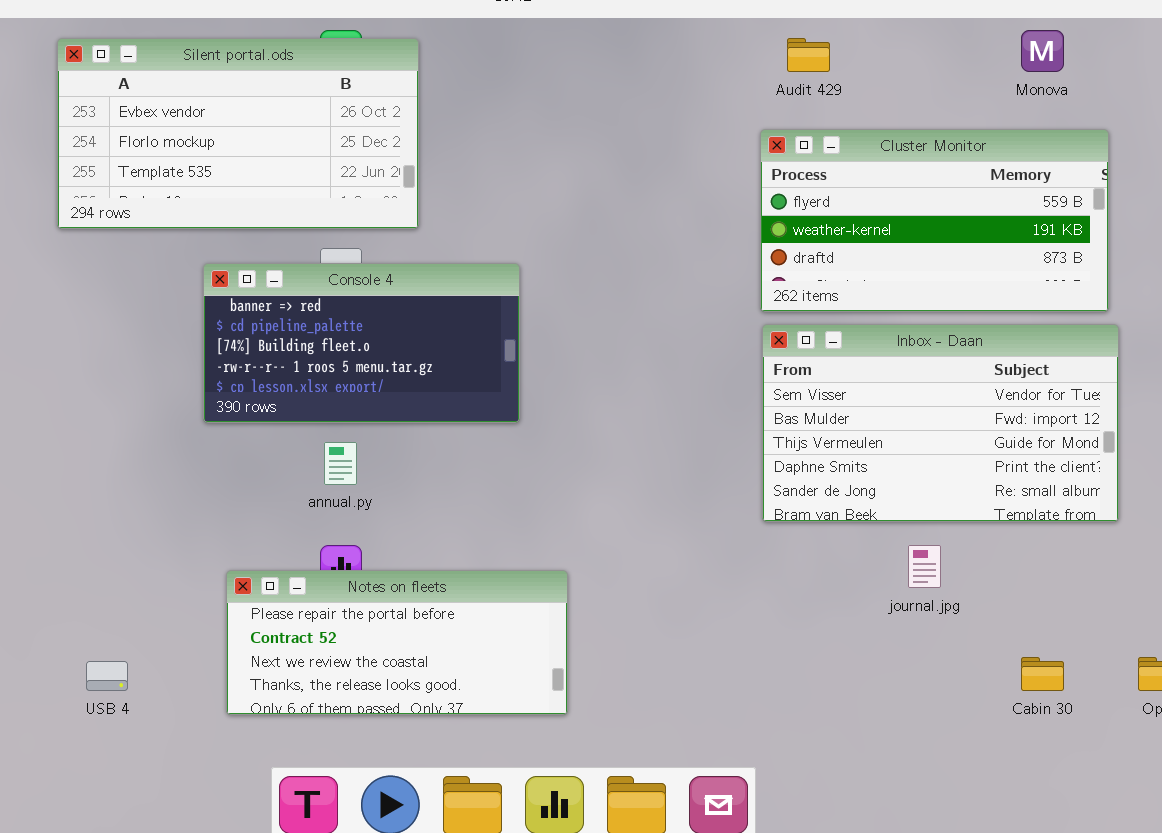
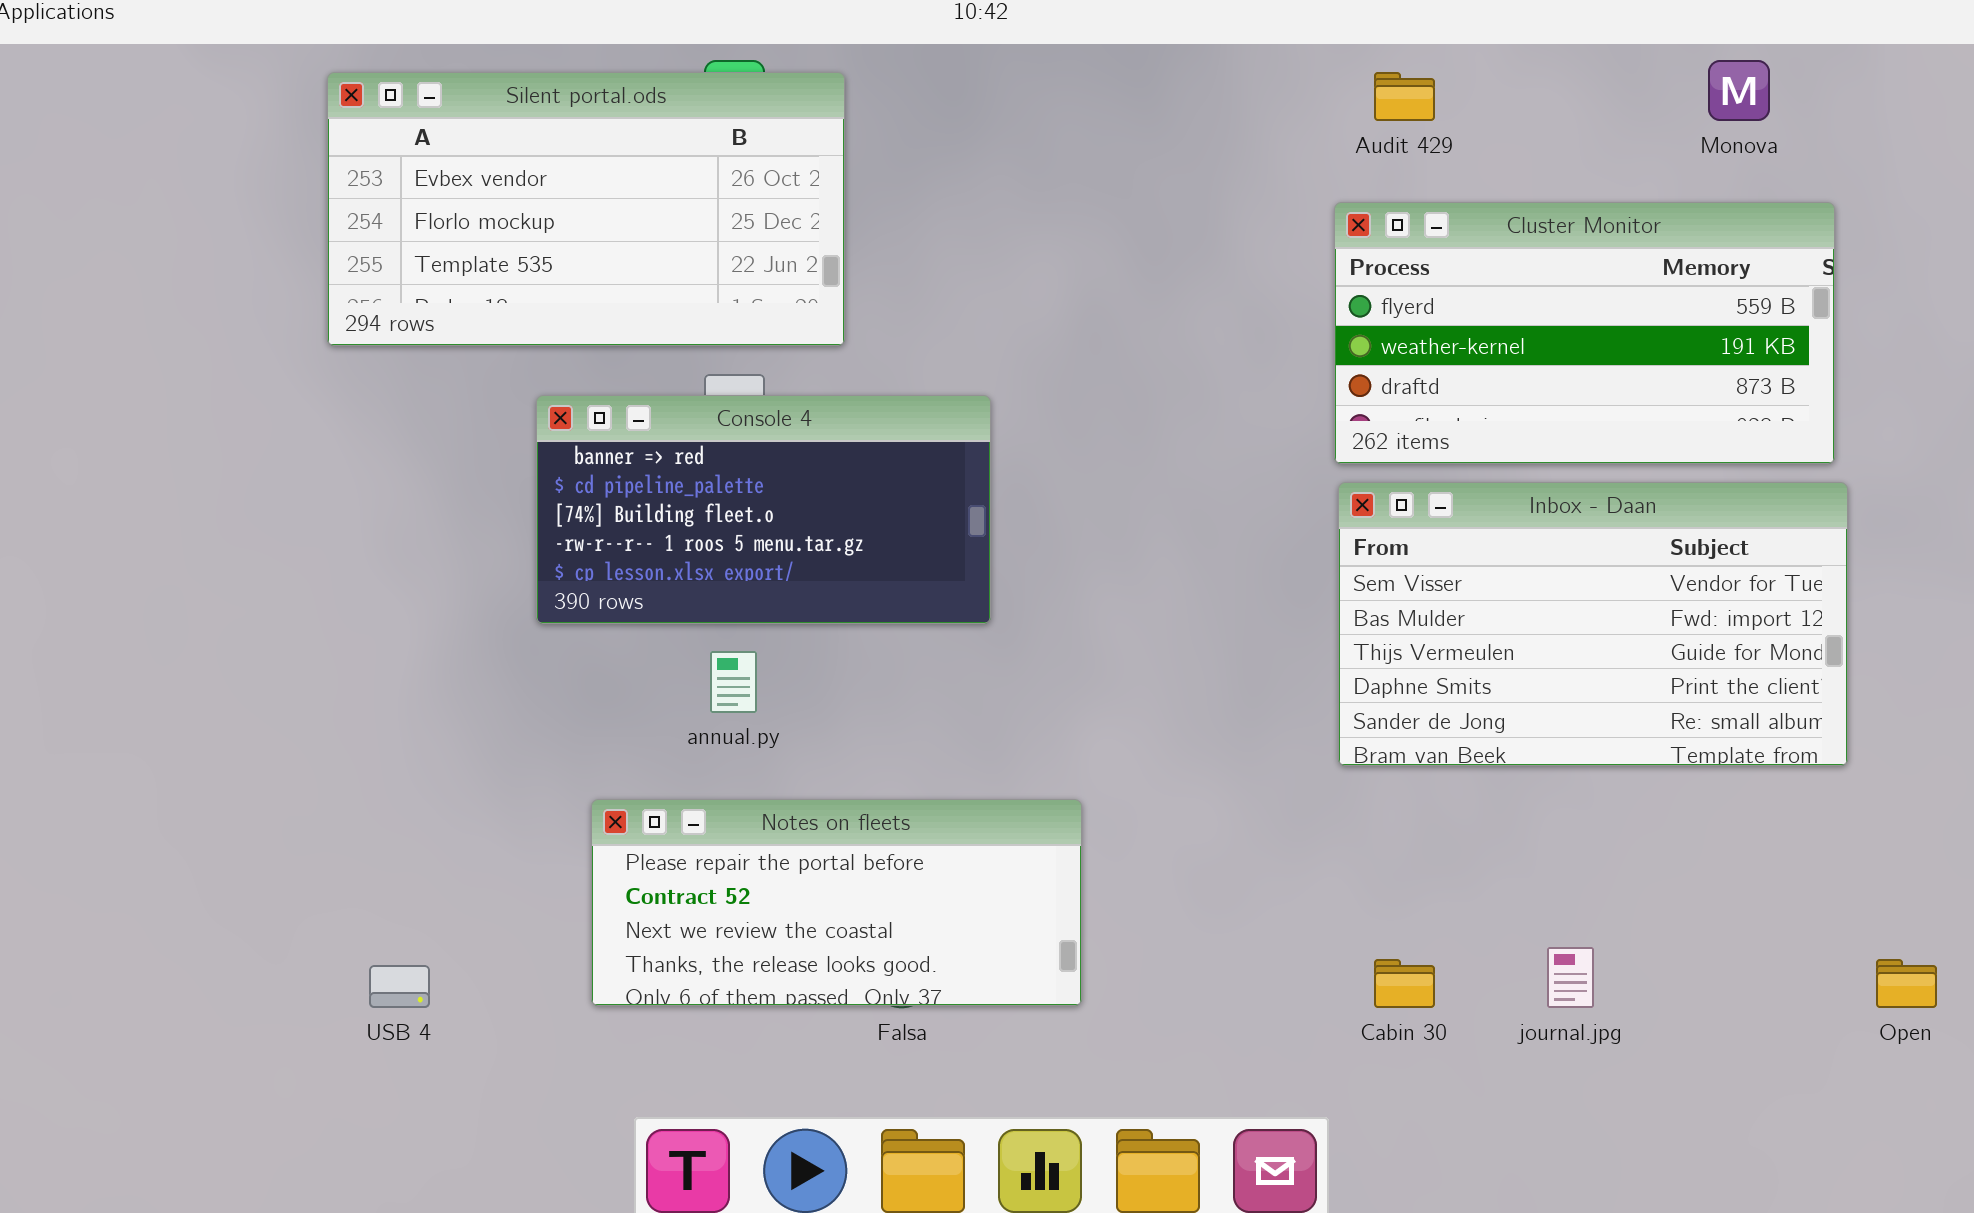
journal.jpg: [908,545,941,588] -> [1547,947,1594,1008], moved
Notes on fleets: [226,570,568,715] -> [591,799,1082,1006], moved
Cabin 30: [1021,657,1064,691] -> [1374,959,1435,1008], moved

